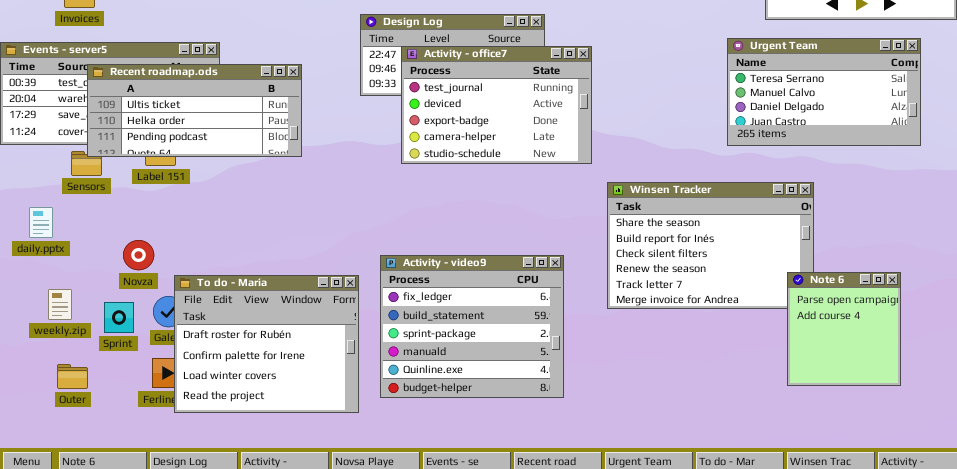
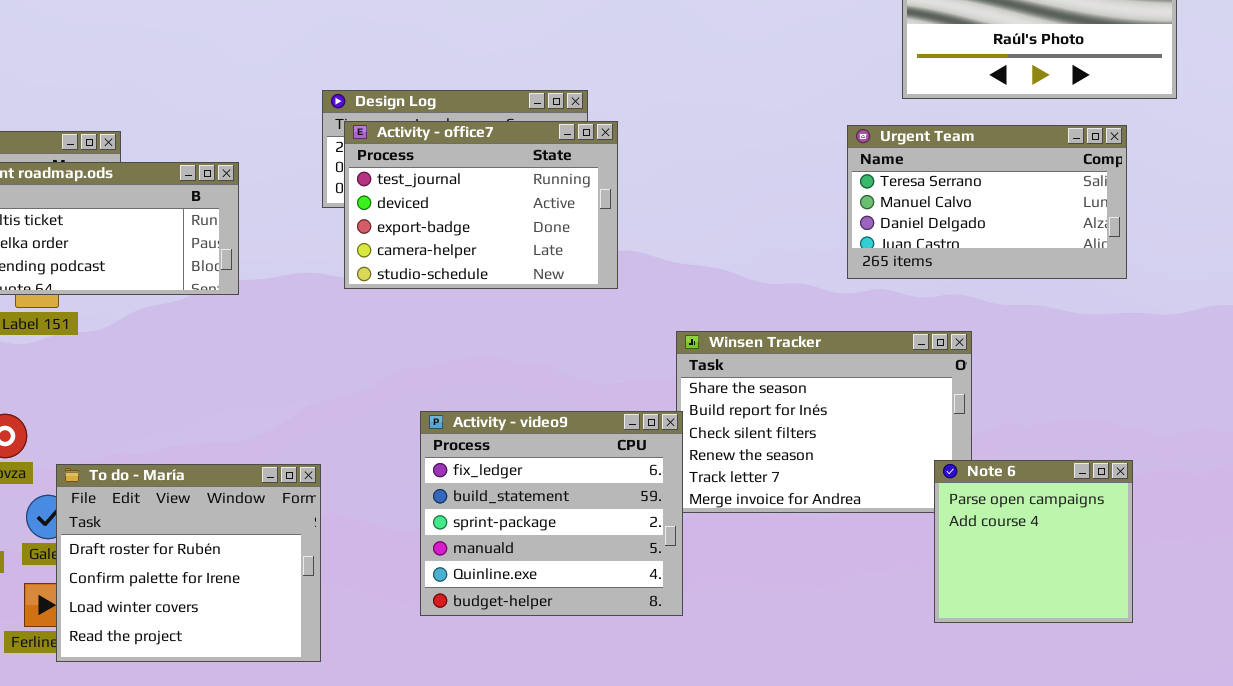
Activity - office7: [401,46,592,164] -> [344,121,618,289], moved
Activity - video9: [380,255,564,398] -> [420,411,683,616], moved
Note 6: [787,272,901,386] -> [934,460,1133,623], resized

